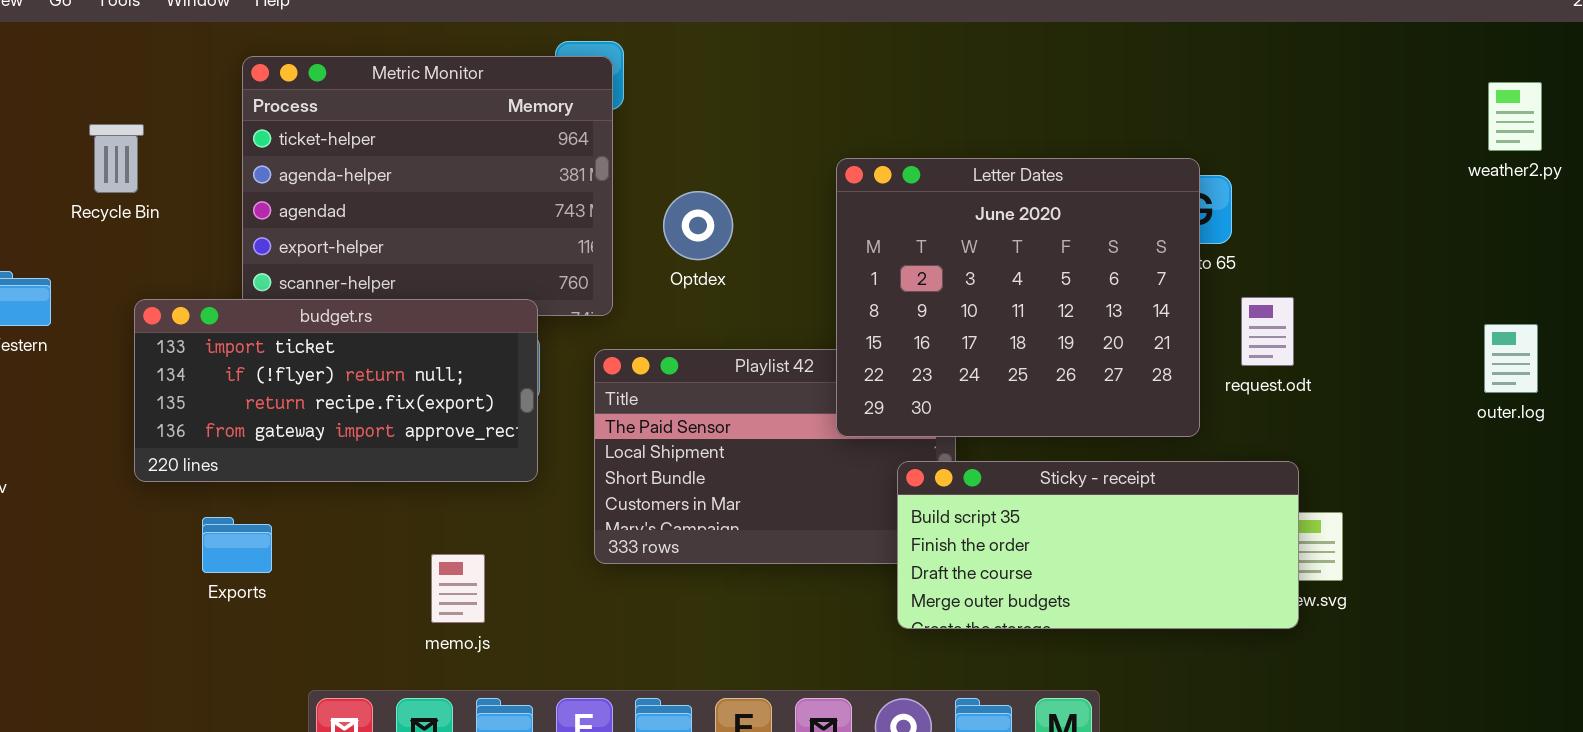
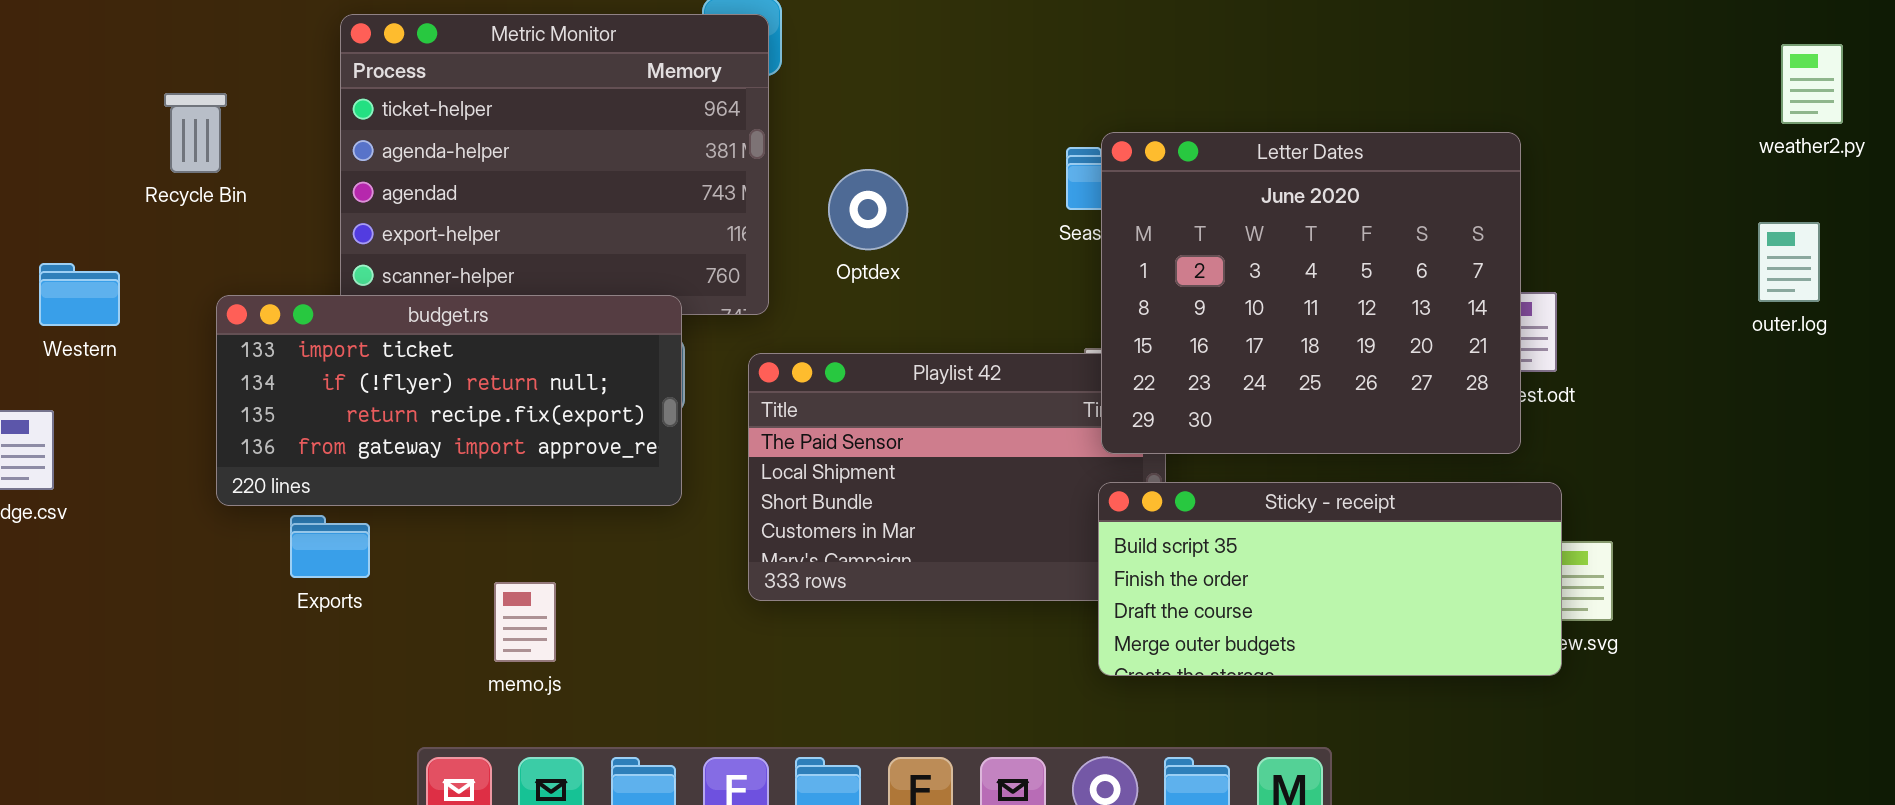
Letter Dates: [836,158,1200,437] -> [1101,132,1521,454], moved
outer.log: [1484,324,1538,393] -> [1758,222,1820,302], moved
Exports: [202,517,272,573] -> [290,515,370,578], moved
memo.js: [431,554,485,623] -> [494,582,556,662], moved

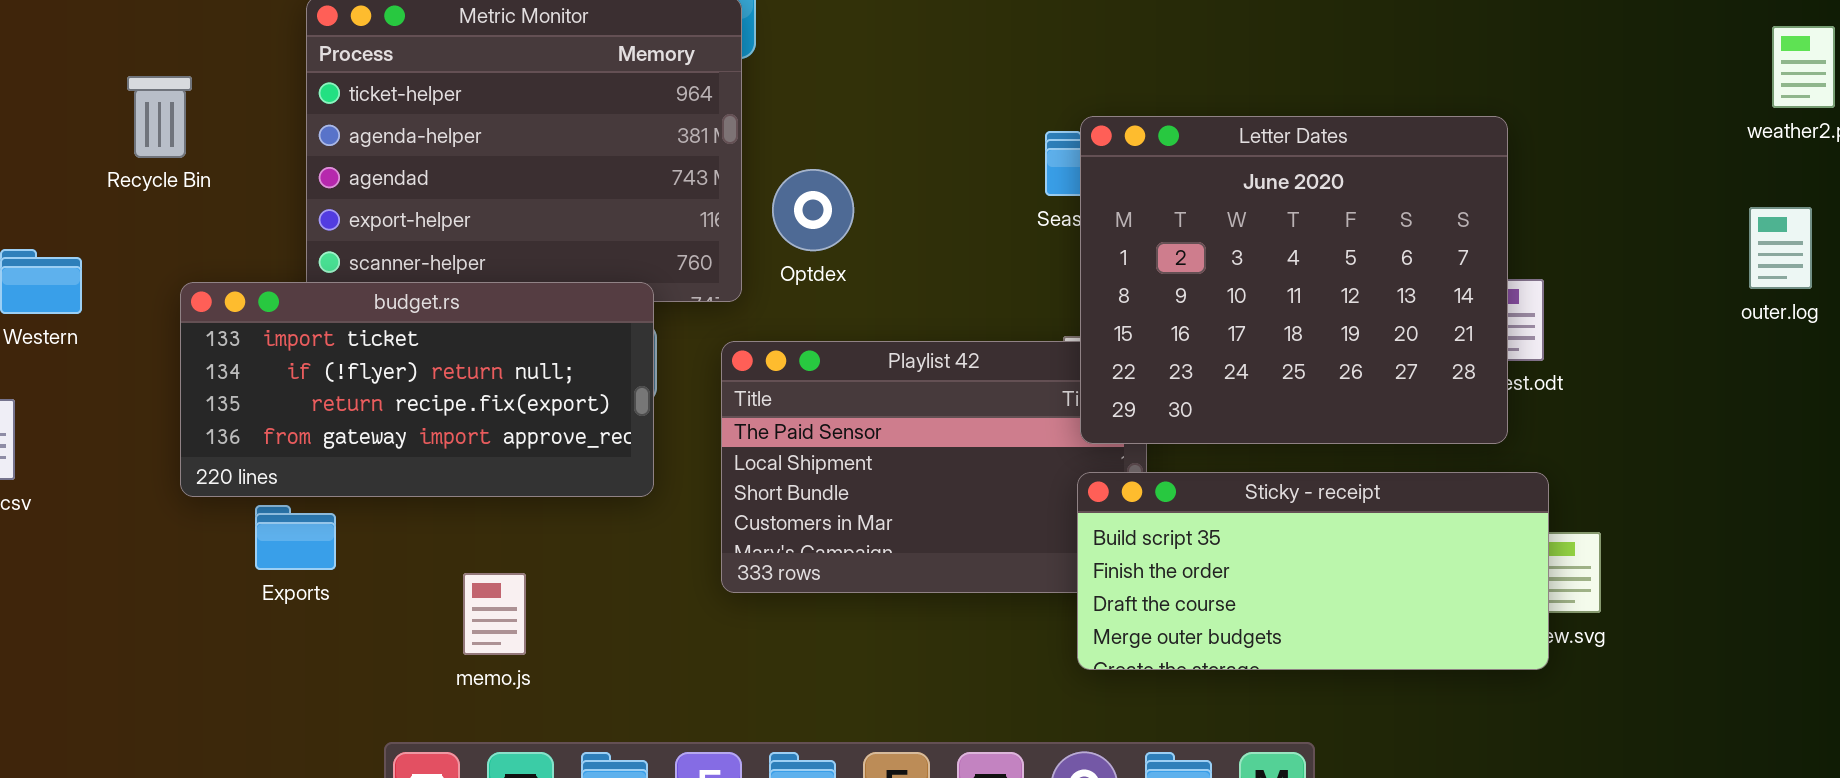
Optdex: [828,169,908,250] -> [772,169,854,251], moved

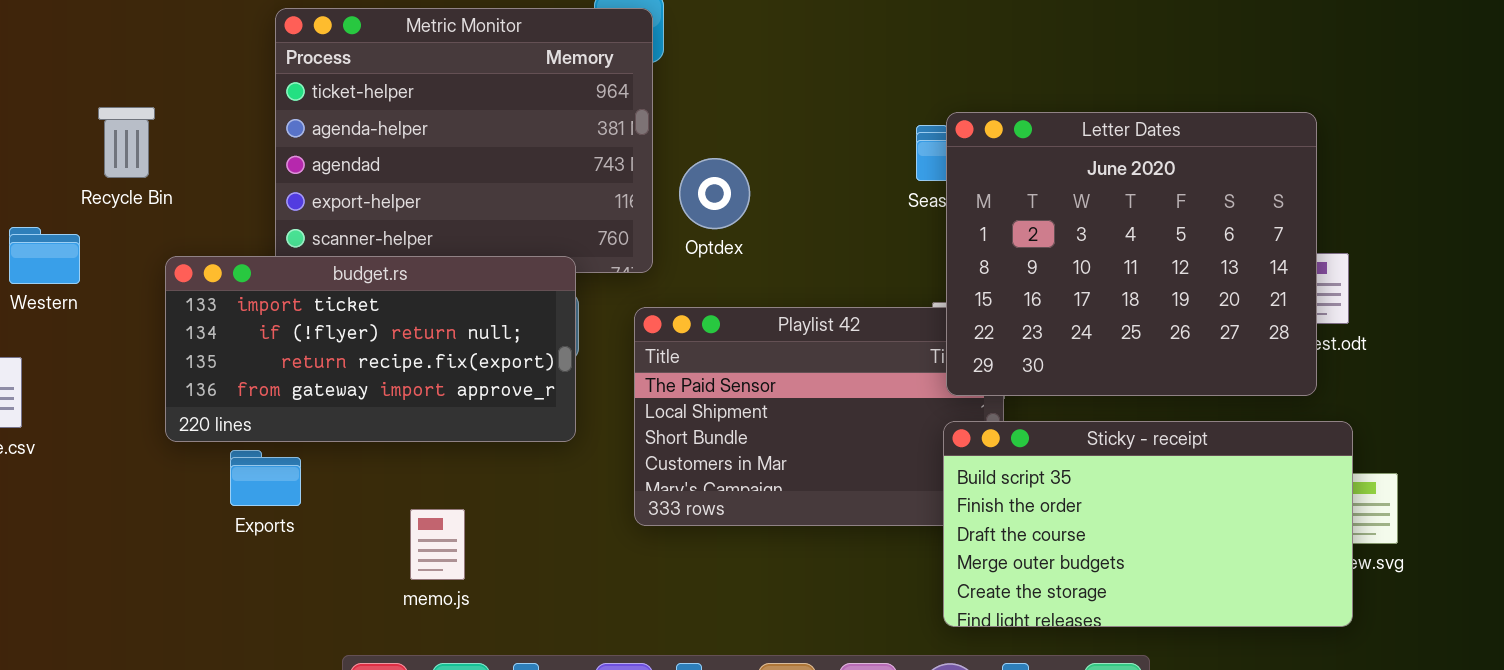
Recycle Bin: [127,76,192,158] -> [98,107,155,178], moved
Sticky - receipt: [1077,472,1549,670] -> [943,421,1353,627], resized

